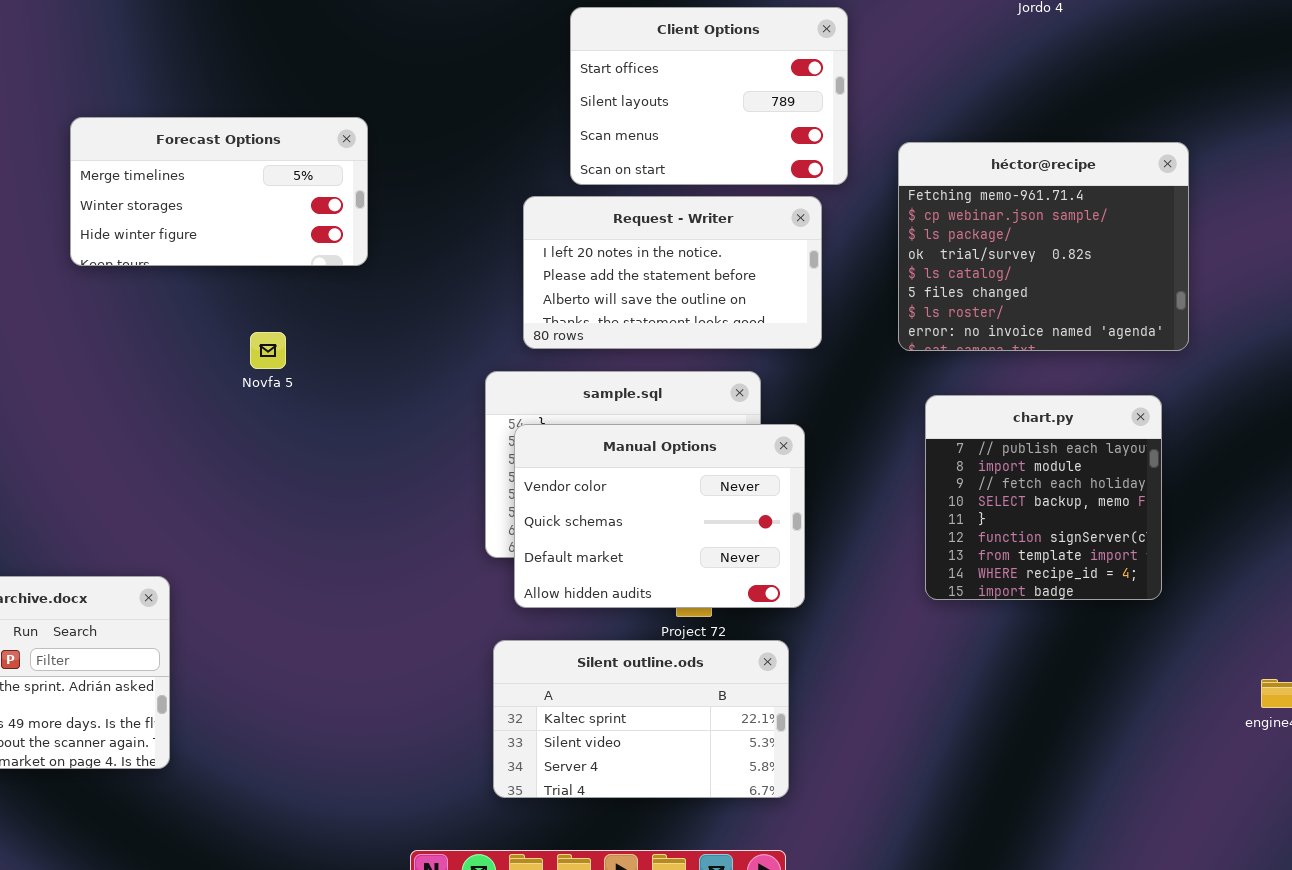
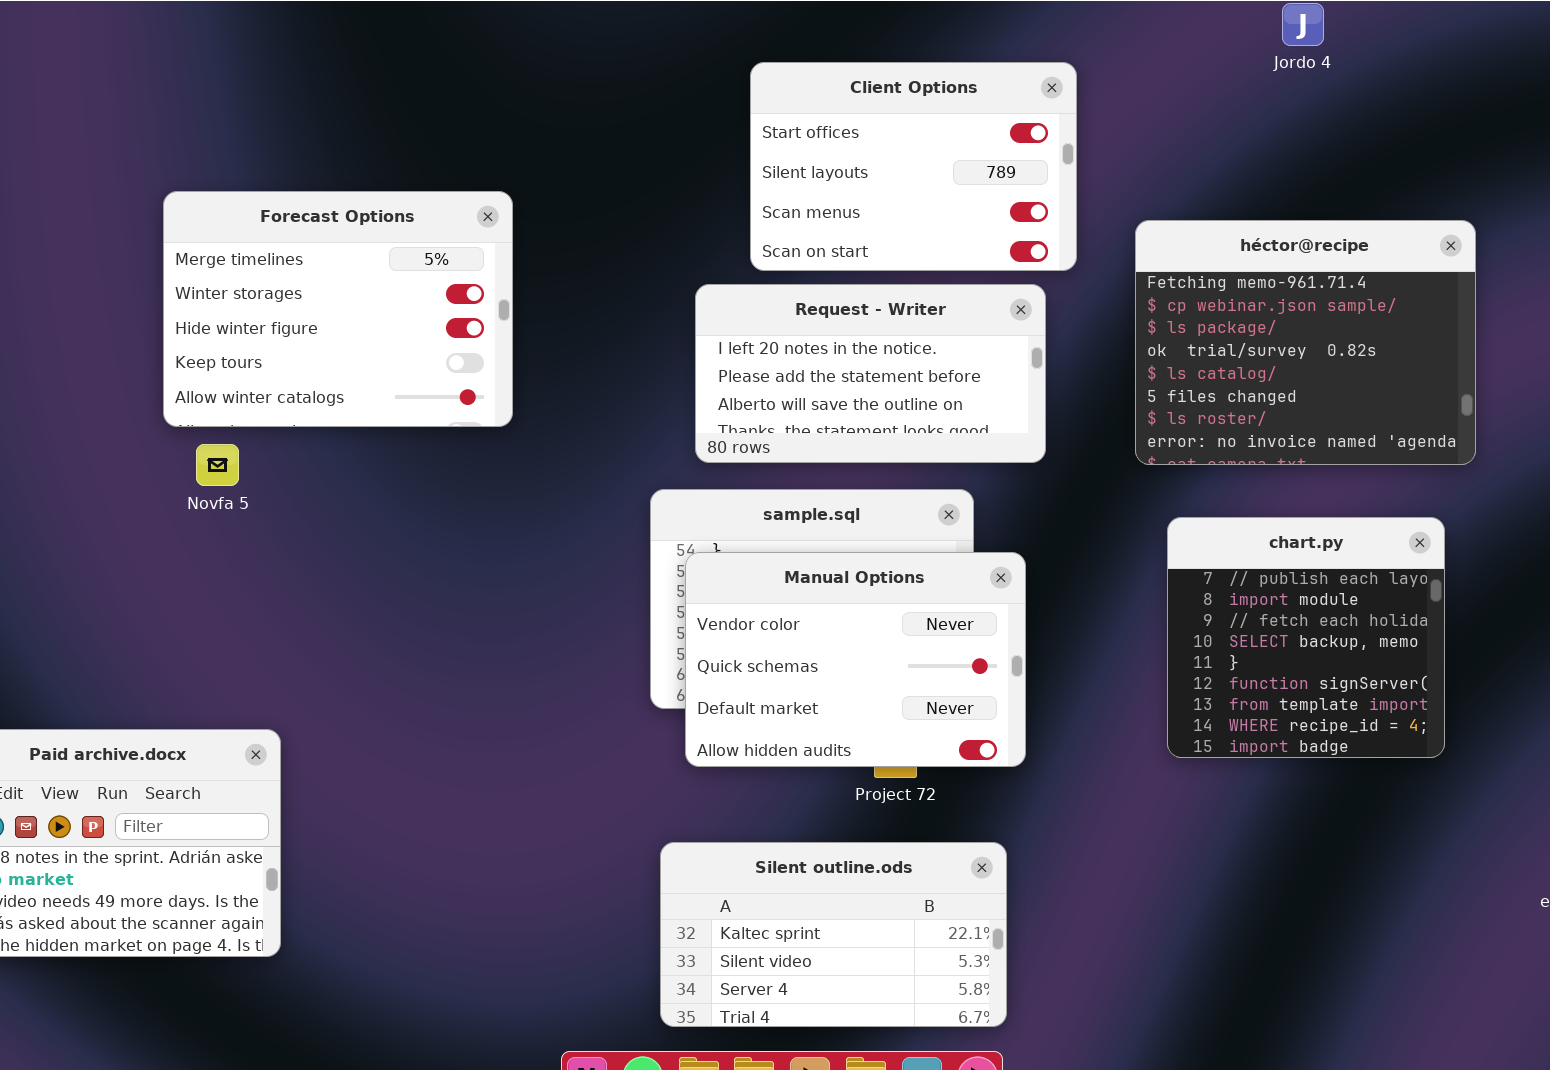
Forecast Options: [70,117,368,266] -> [163,191,513,427], resized
Novfa 5: [250,332,286,369] -> [196,444,239,486], moved
Silent outline.ods: [493,640,789,798] -> [660,842,1007,1027], moved

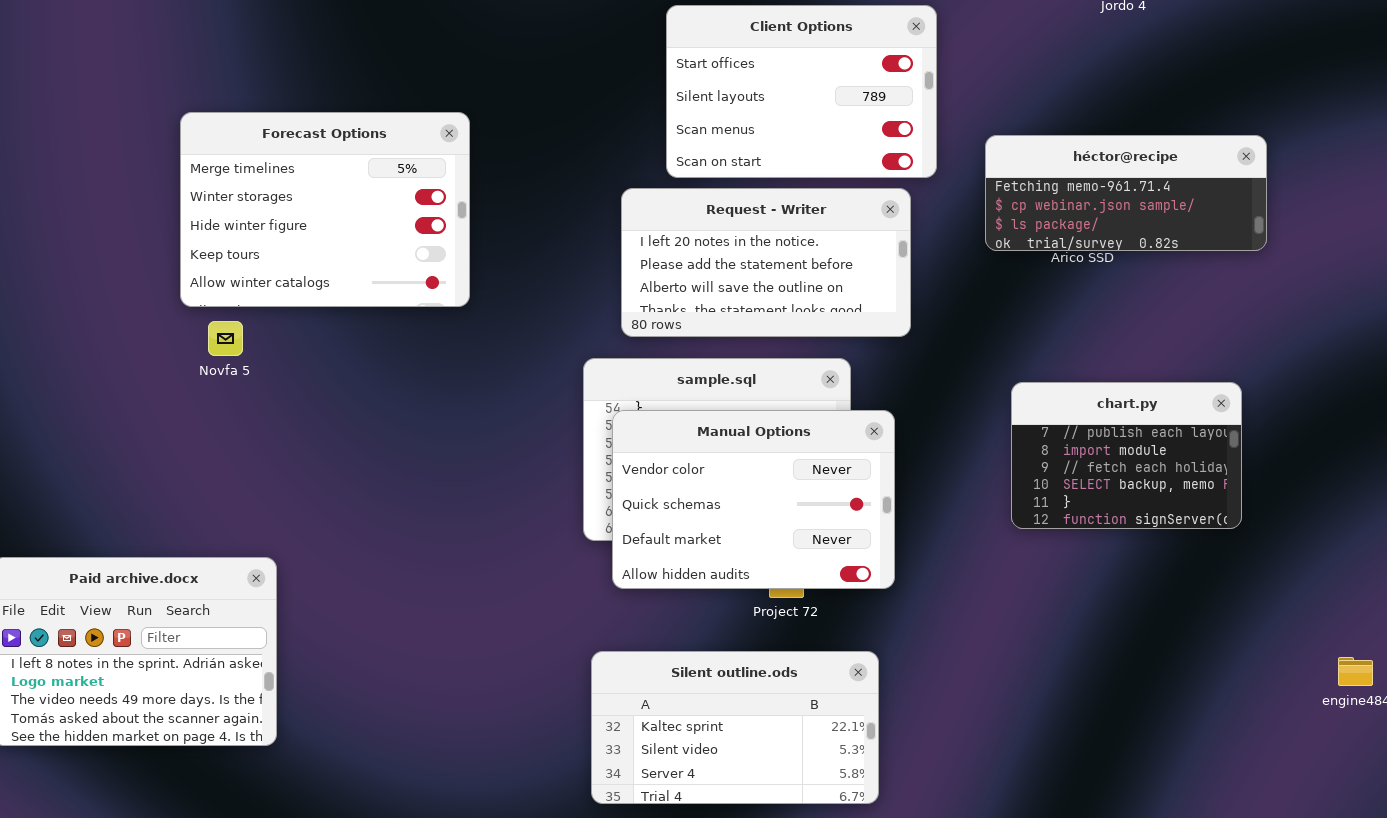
héctor@recipe: [1135,220,1476,465] -> [985,135,1267,251], resized
chart.py: [1167,517,1445,758] -> [1011,382,1242,529], resized

